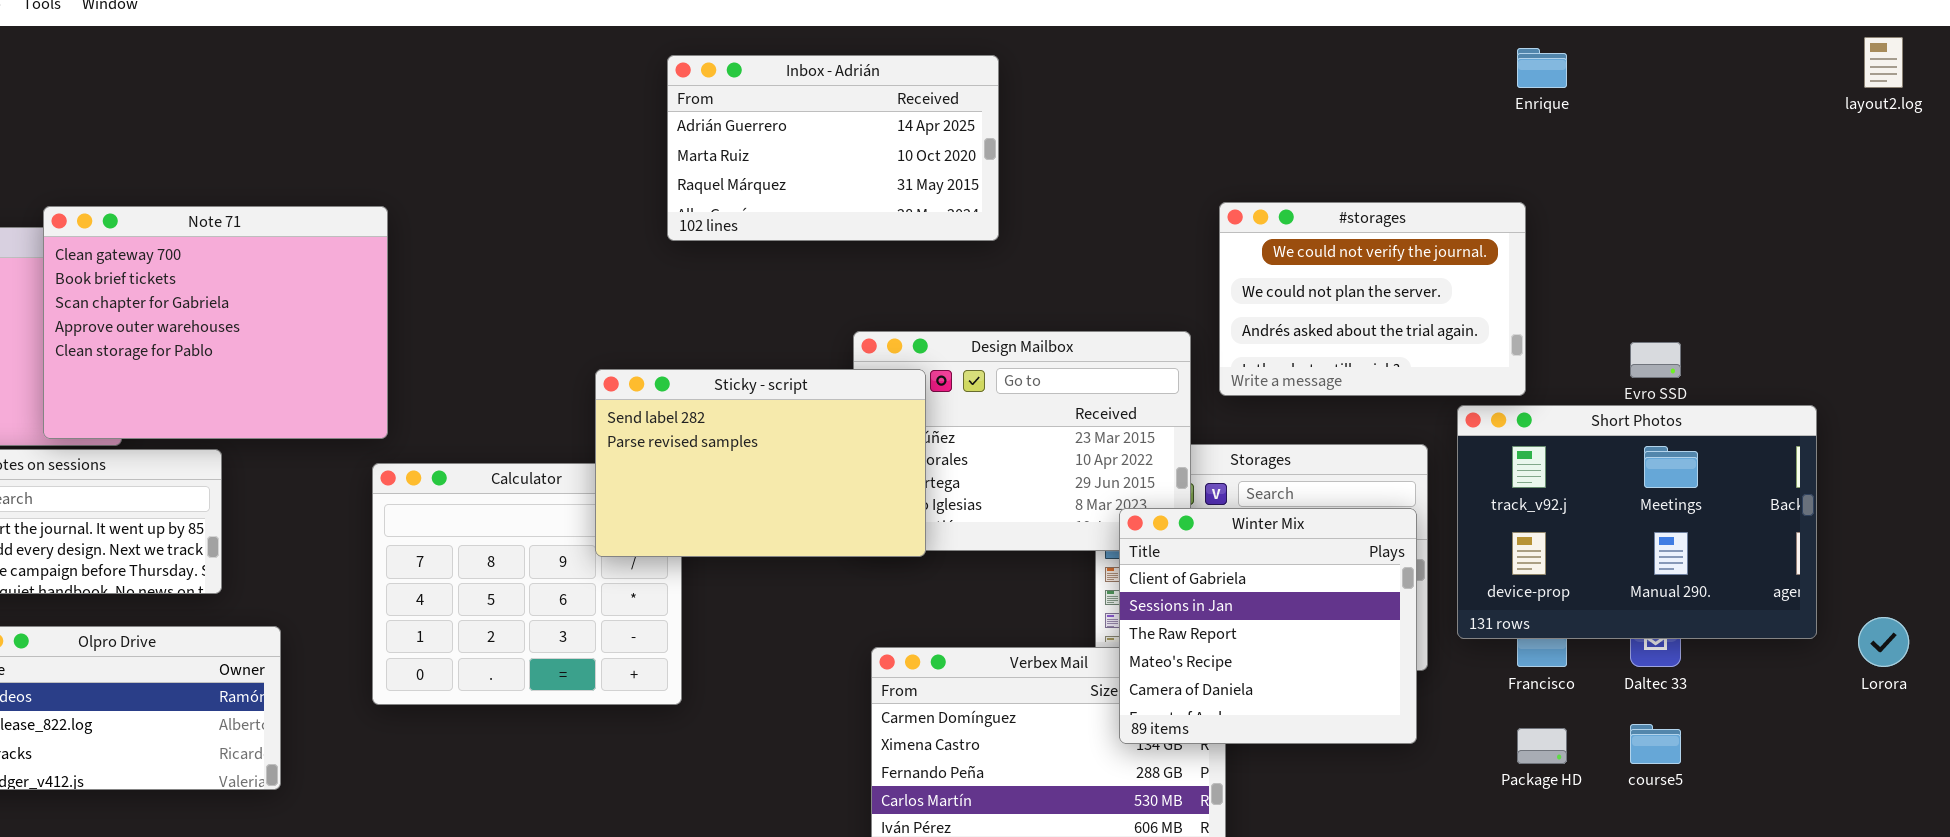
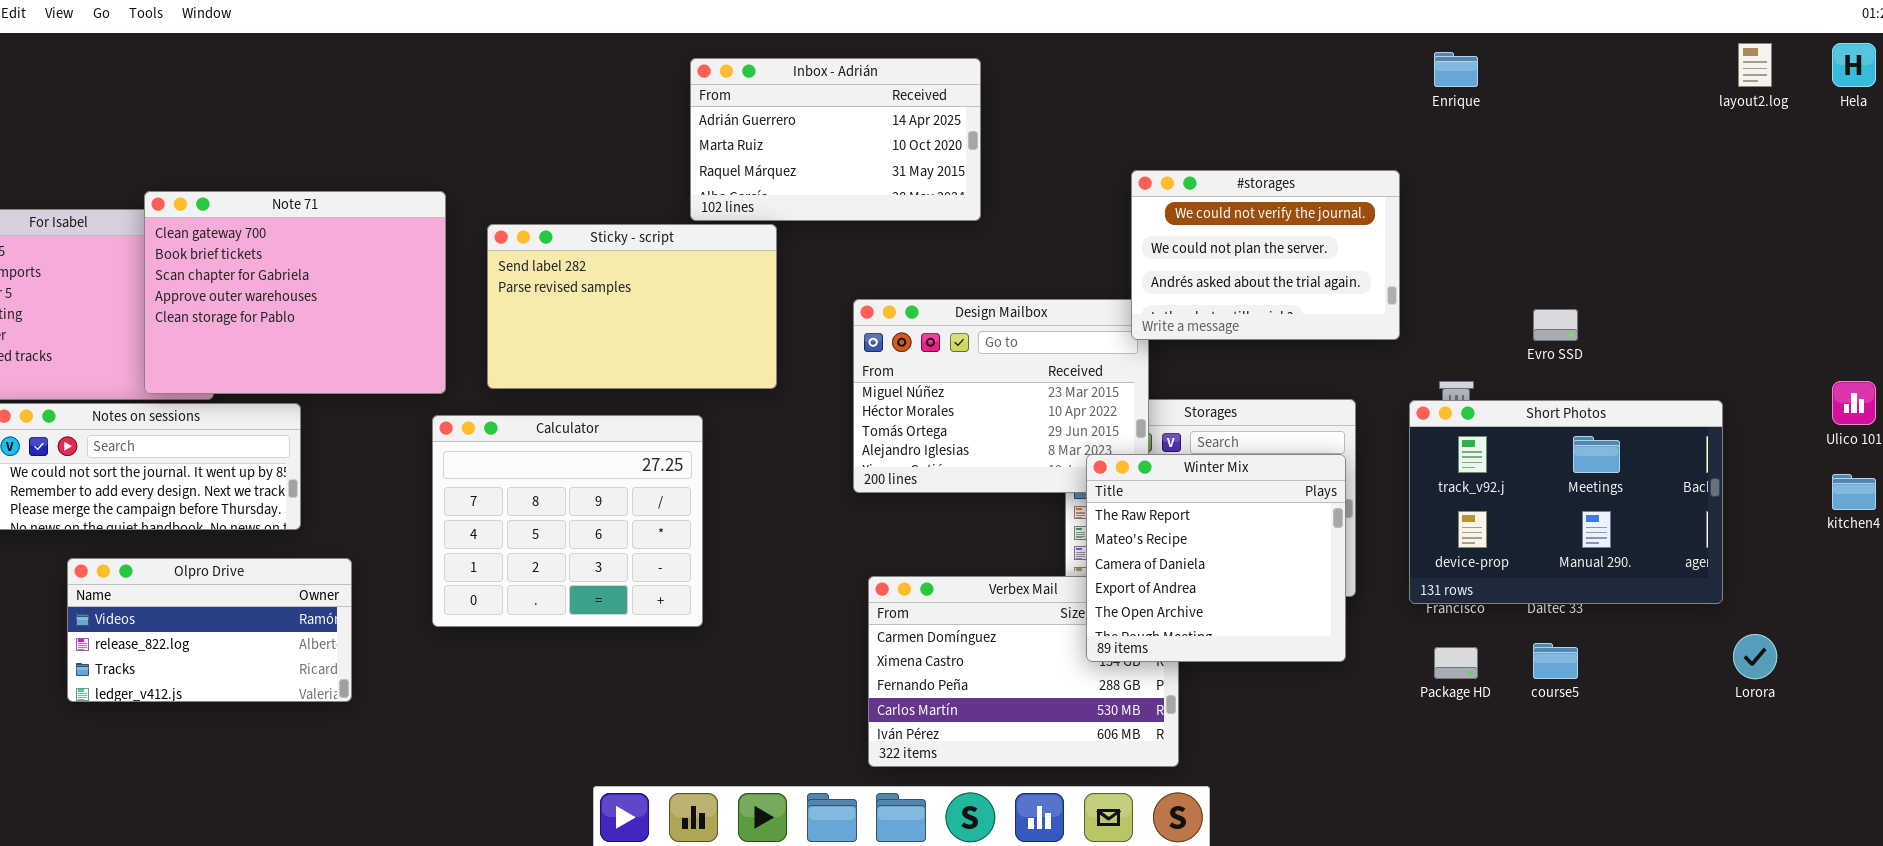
#storages: [1219,202,1526,396] -> [1131,170,1400,340], moved
Sticky - script: [595,369,926,557] -> [487,224,777,389], moved
Short Photos: [1457,405,1817,639] -> [1409,400,1723,604], moved
Winter Mix: [1119,508,1417,744] -> [1086,454,1346,662], scrolled down 2 rows
Lorora: [1858,617,1909,667] -> [1733,634,1777,679], moved

